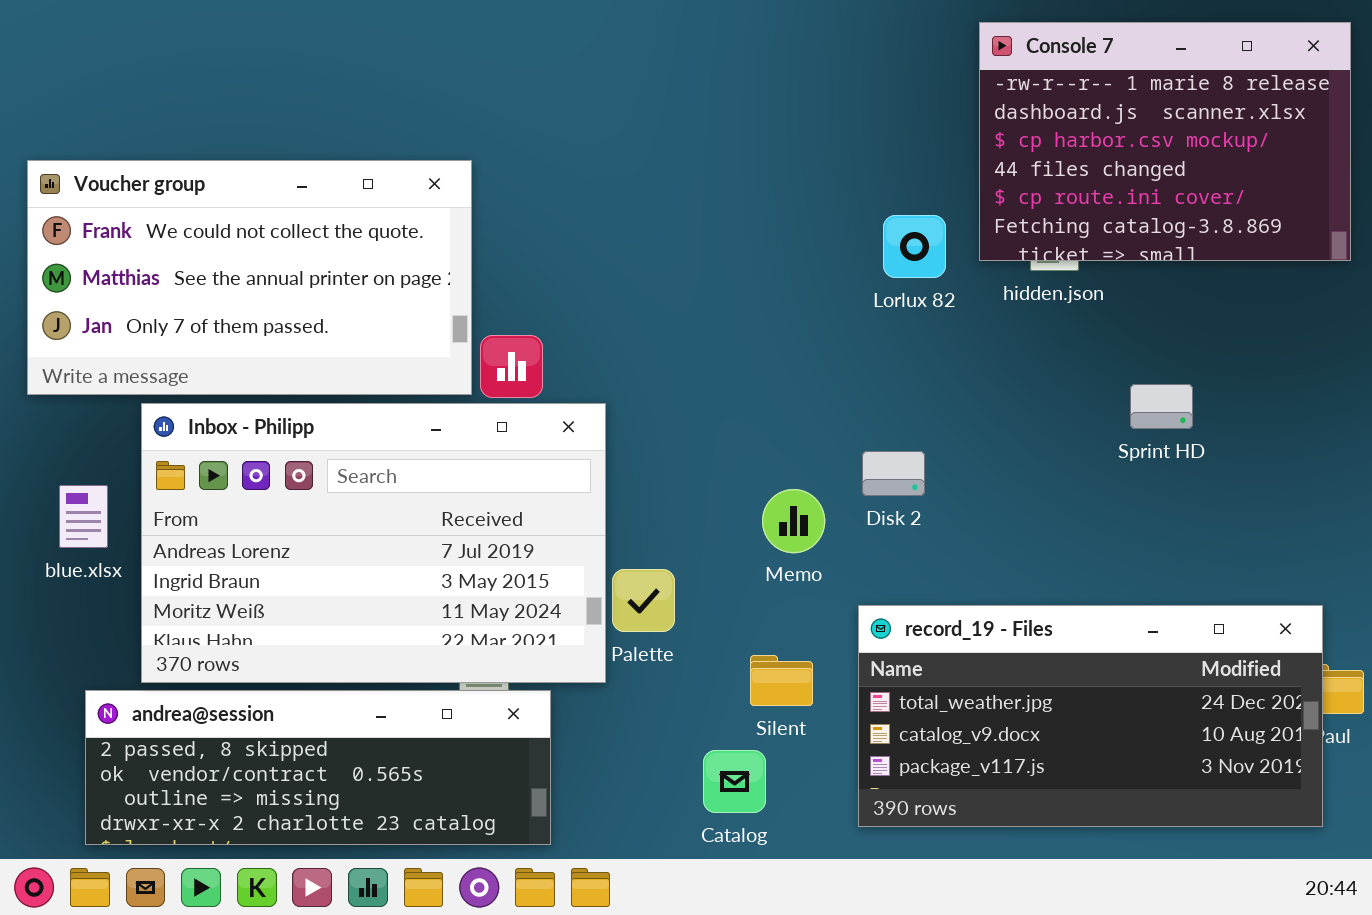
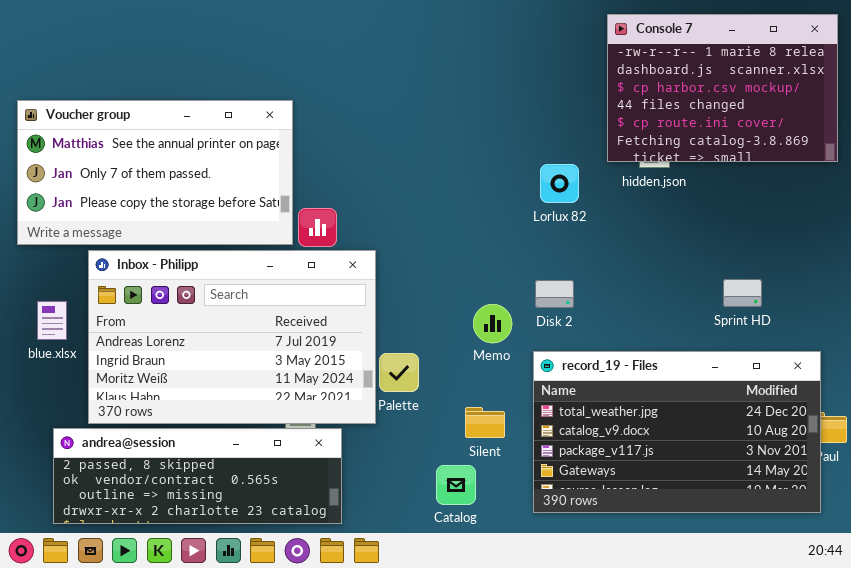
Voucher group: [27,160,472,395] -> [17,100,293,245], scrolled down 1 row
Lorlux 82: [883,215,946,278] -> [540,164,579,203], moved
Sprint HD: [1130,384,1193,429] -> [723,279,762,307], moved
record_19 - Files: [858,605,1323,827] -> [533,351,821,513], resized

